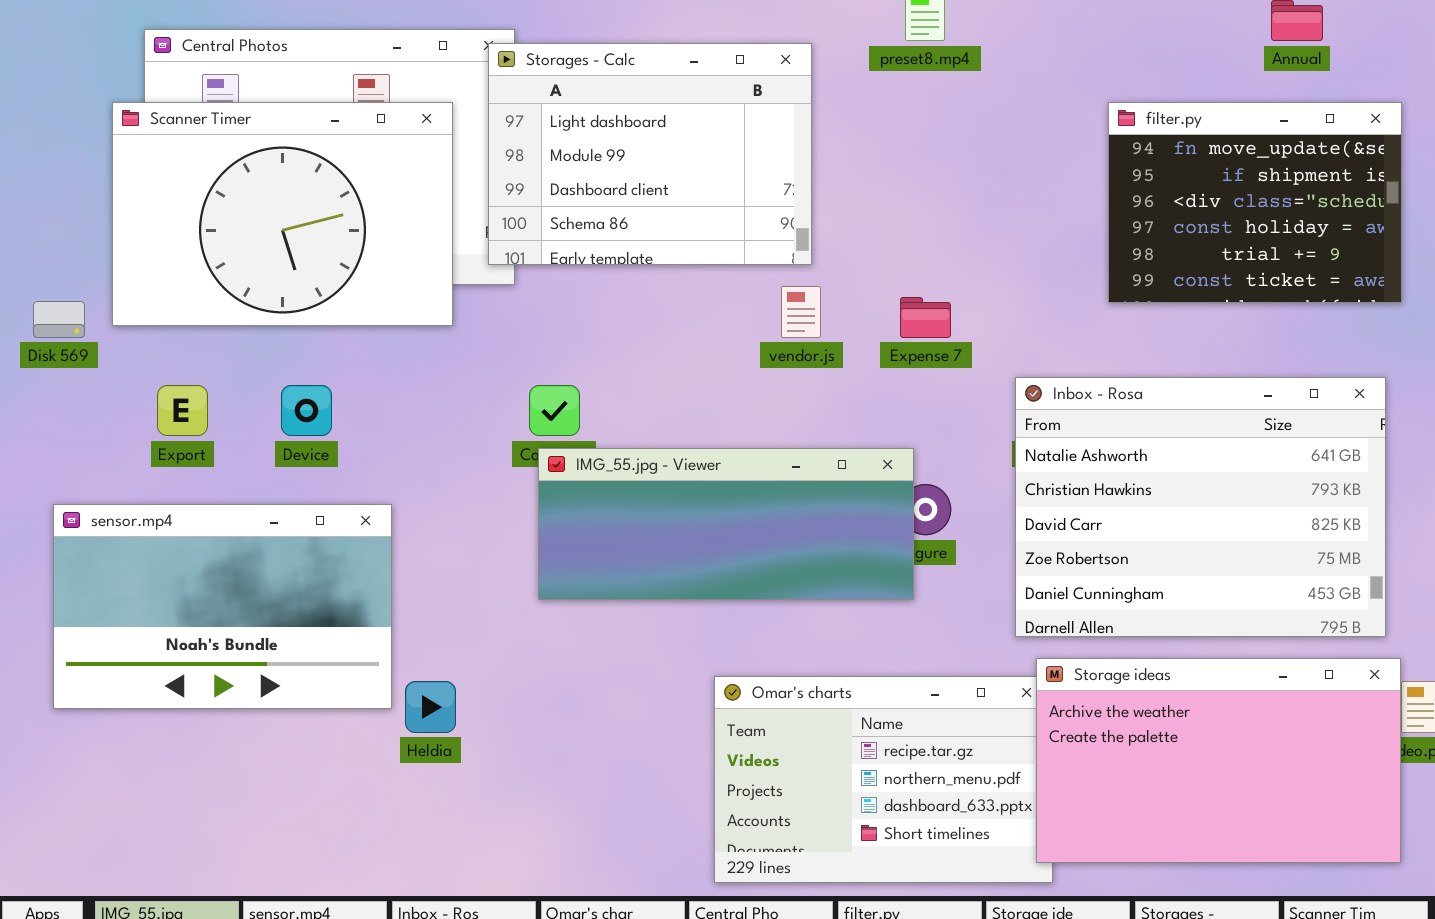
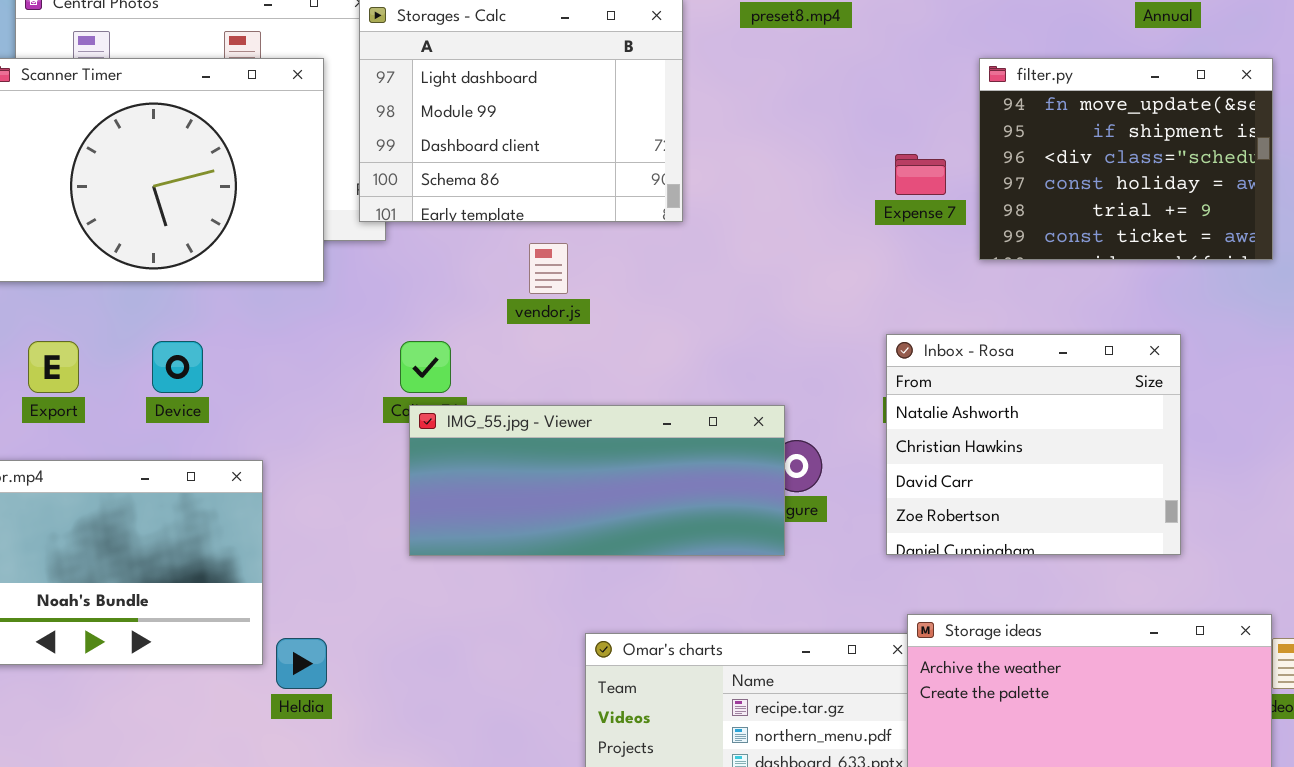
vendor.js: [781,286,821,338] -> [529,243,568,294], moved
Expense 7: [900,297,951,338] -> [895,154,946,195], moved
Inbox - Rosa: [1015,377,1386,637] -> [886,334,1181,555], resized

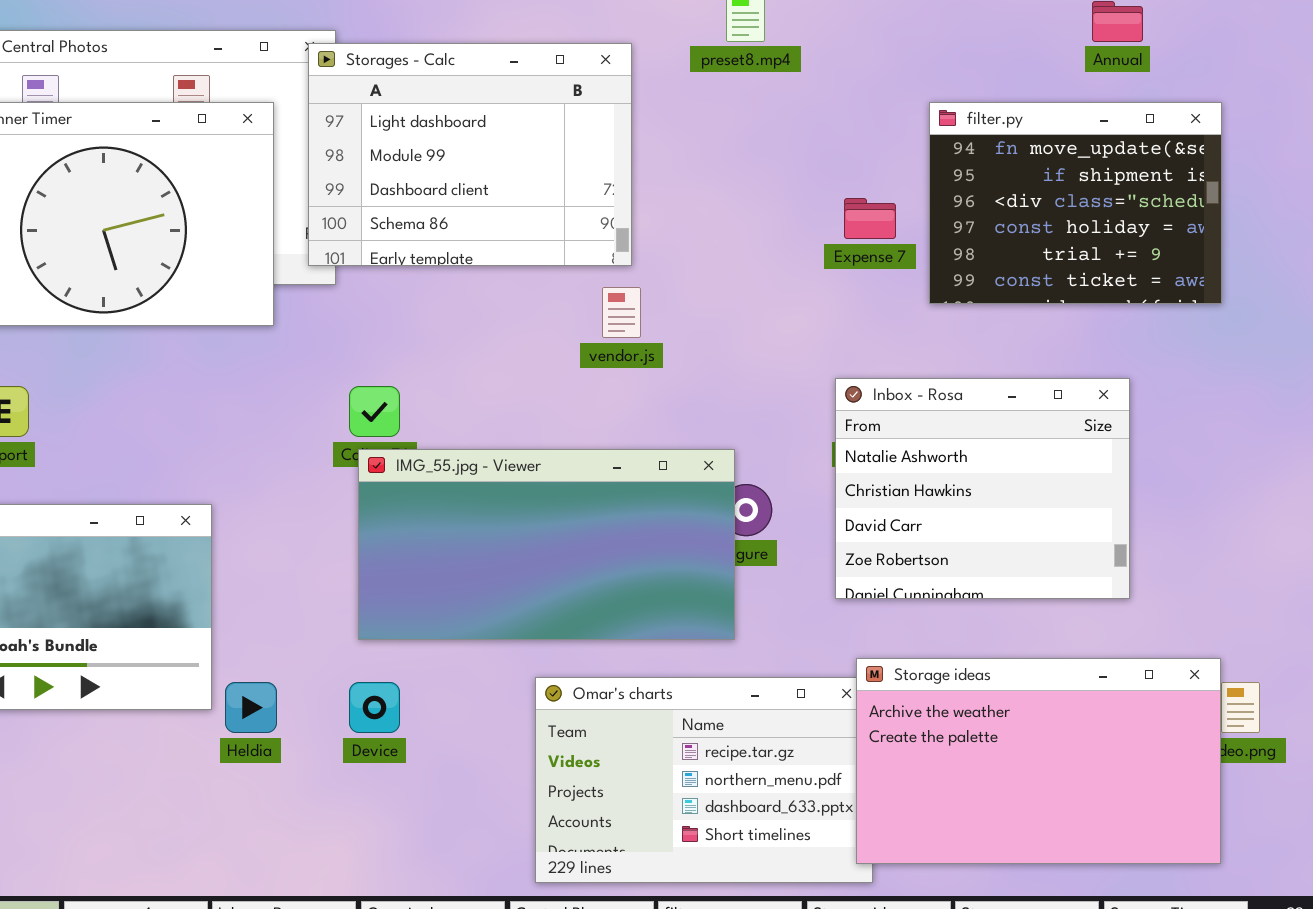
vendor.js: [529,243,568,294] -> [602,287,641,338], moved
Device: [152,341,203,393] -> [349,682,400,733], moved
IMG_55.jpg - Viewer: [409,405,785,556] -> [358,449,735,640], resized

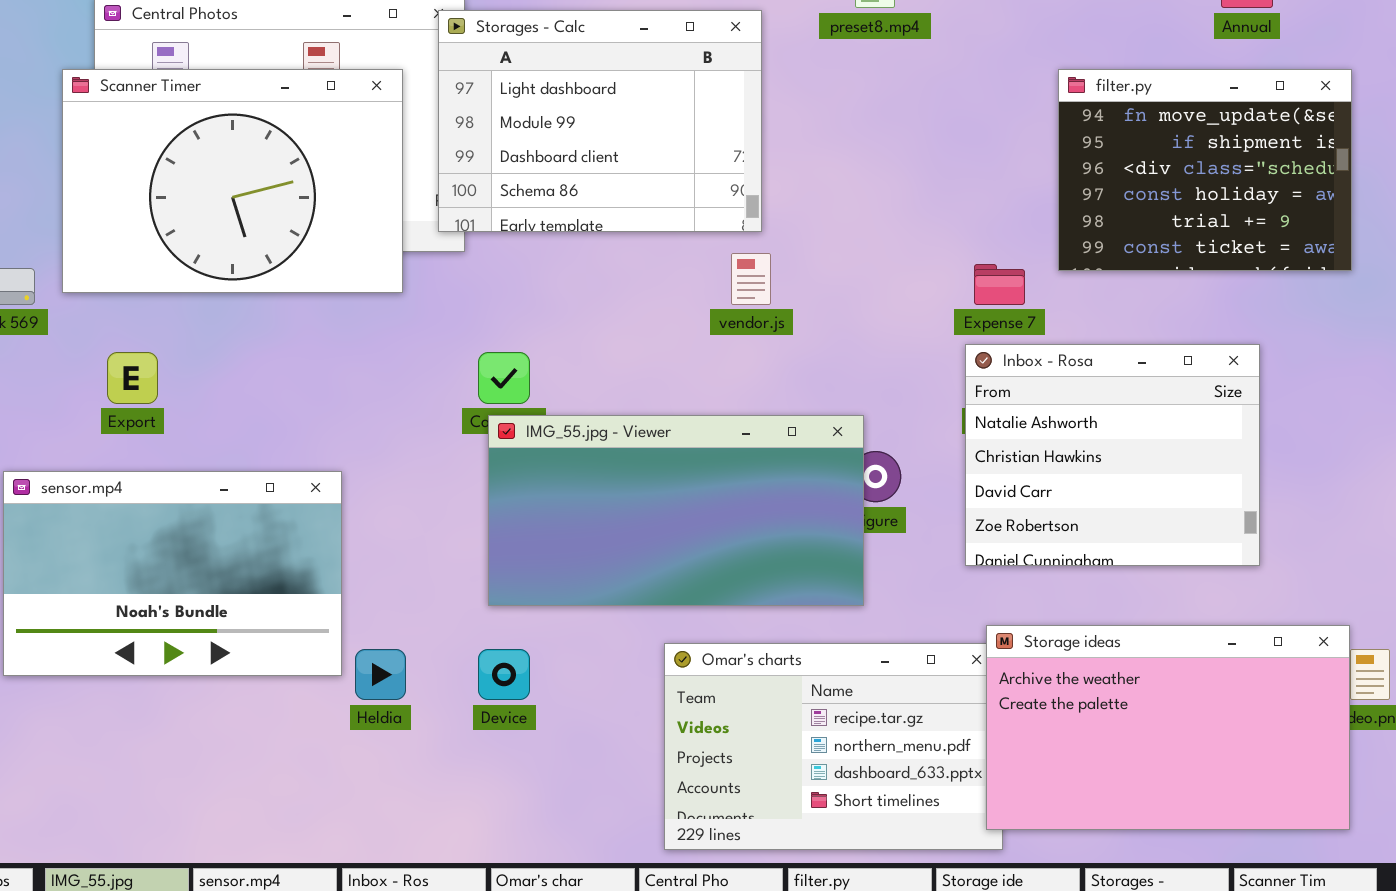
Expense 7: [844,198,896,239] -> [974,264,1025,305], moved

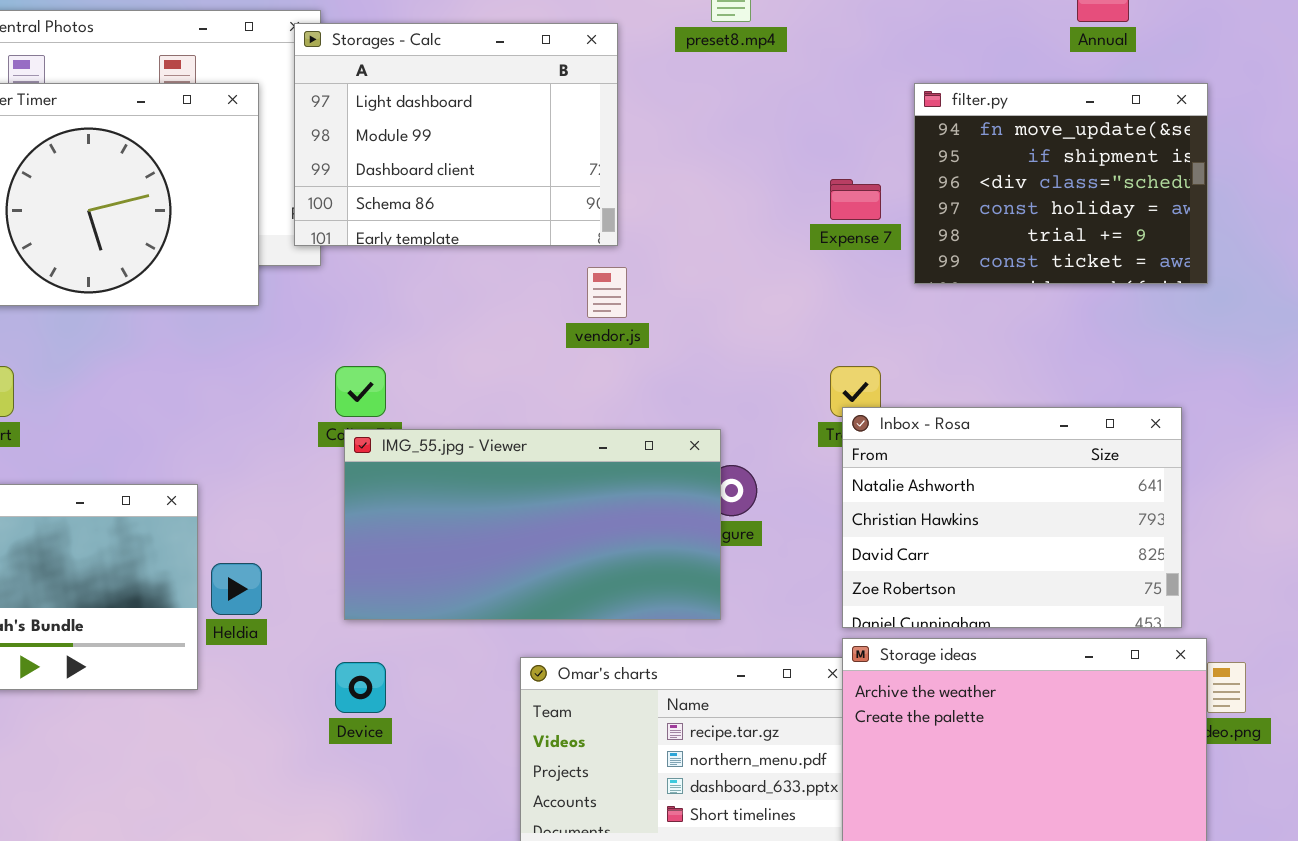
Expense 7: [974,264,1025,305] -> [830,179,881,220], moved
Inbox - Rosa: [965,344,1260,566] -> [842,407,1182,628], moved, resized
Heldia: [355,649,406,700] -> [211,563,262,615], moved

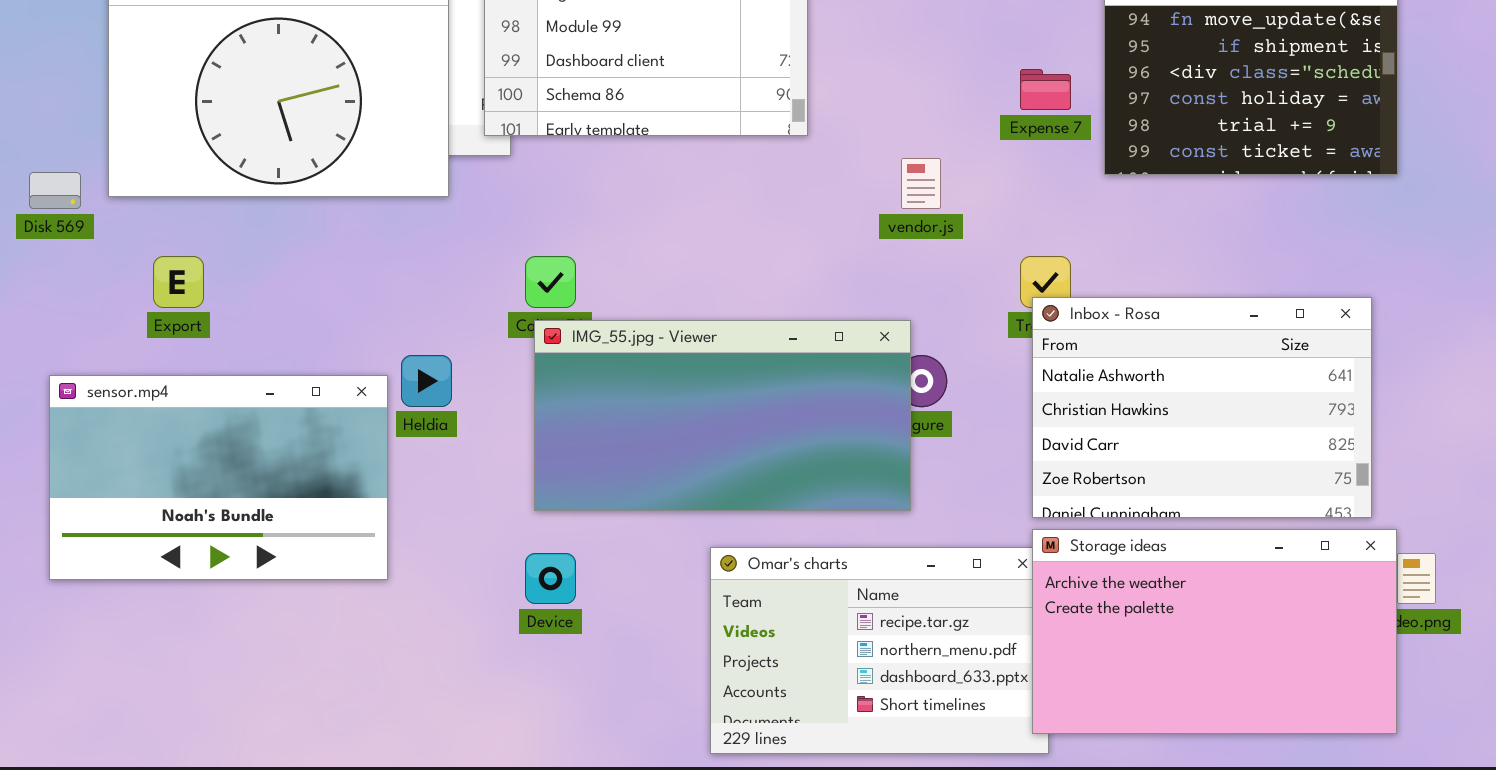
vendor.js: [587,267,627,318] -> [901,158,941,209], moved
Heldia: [211,563,262,615] -> [401,355,452,407], moved

